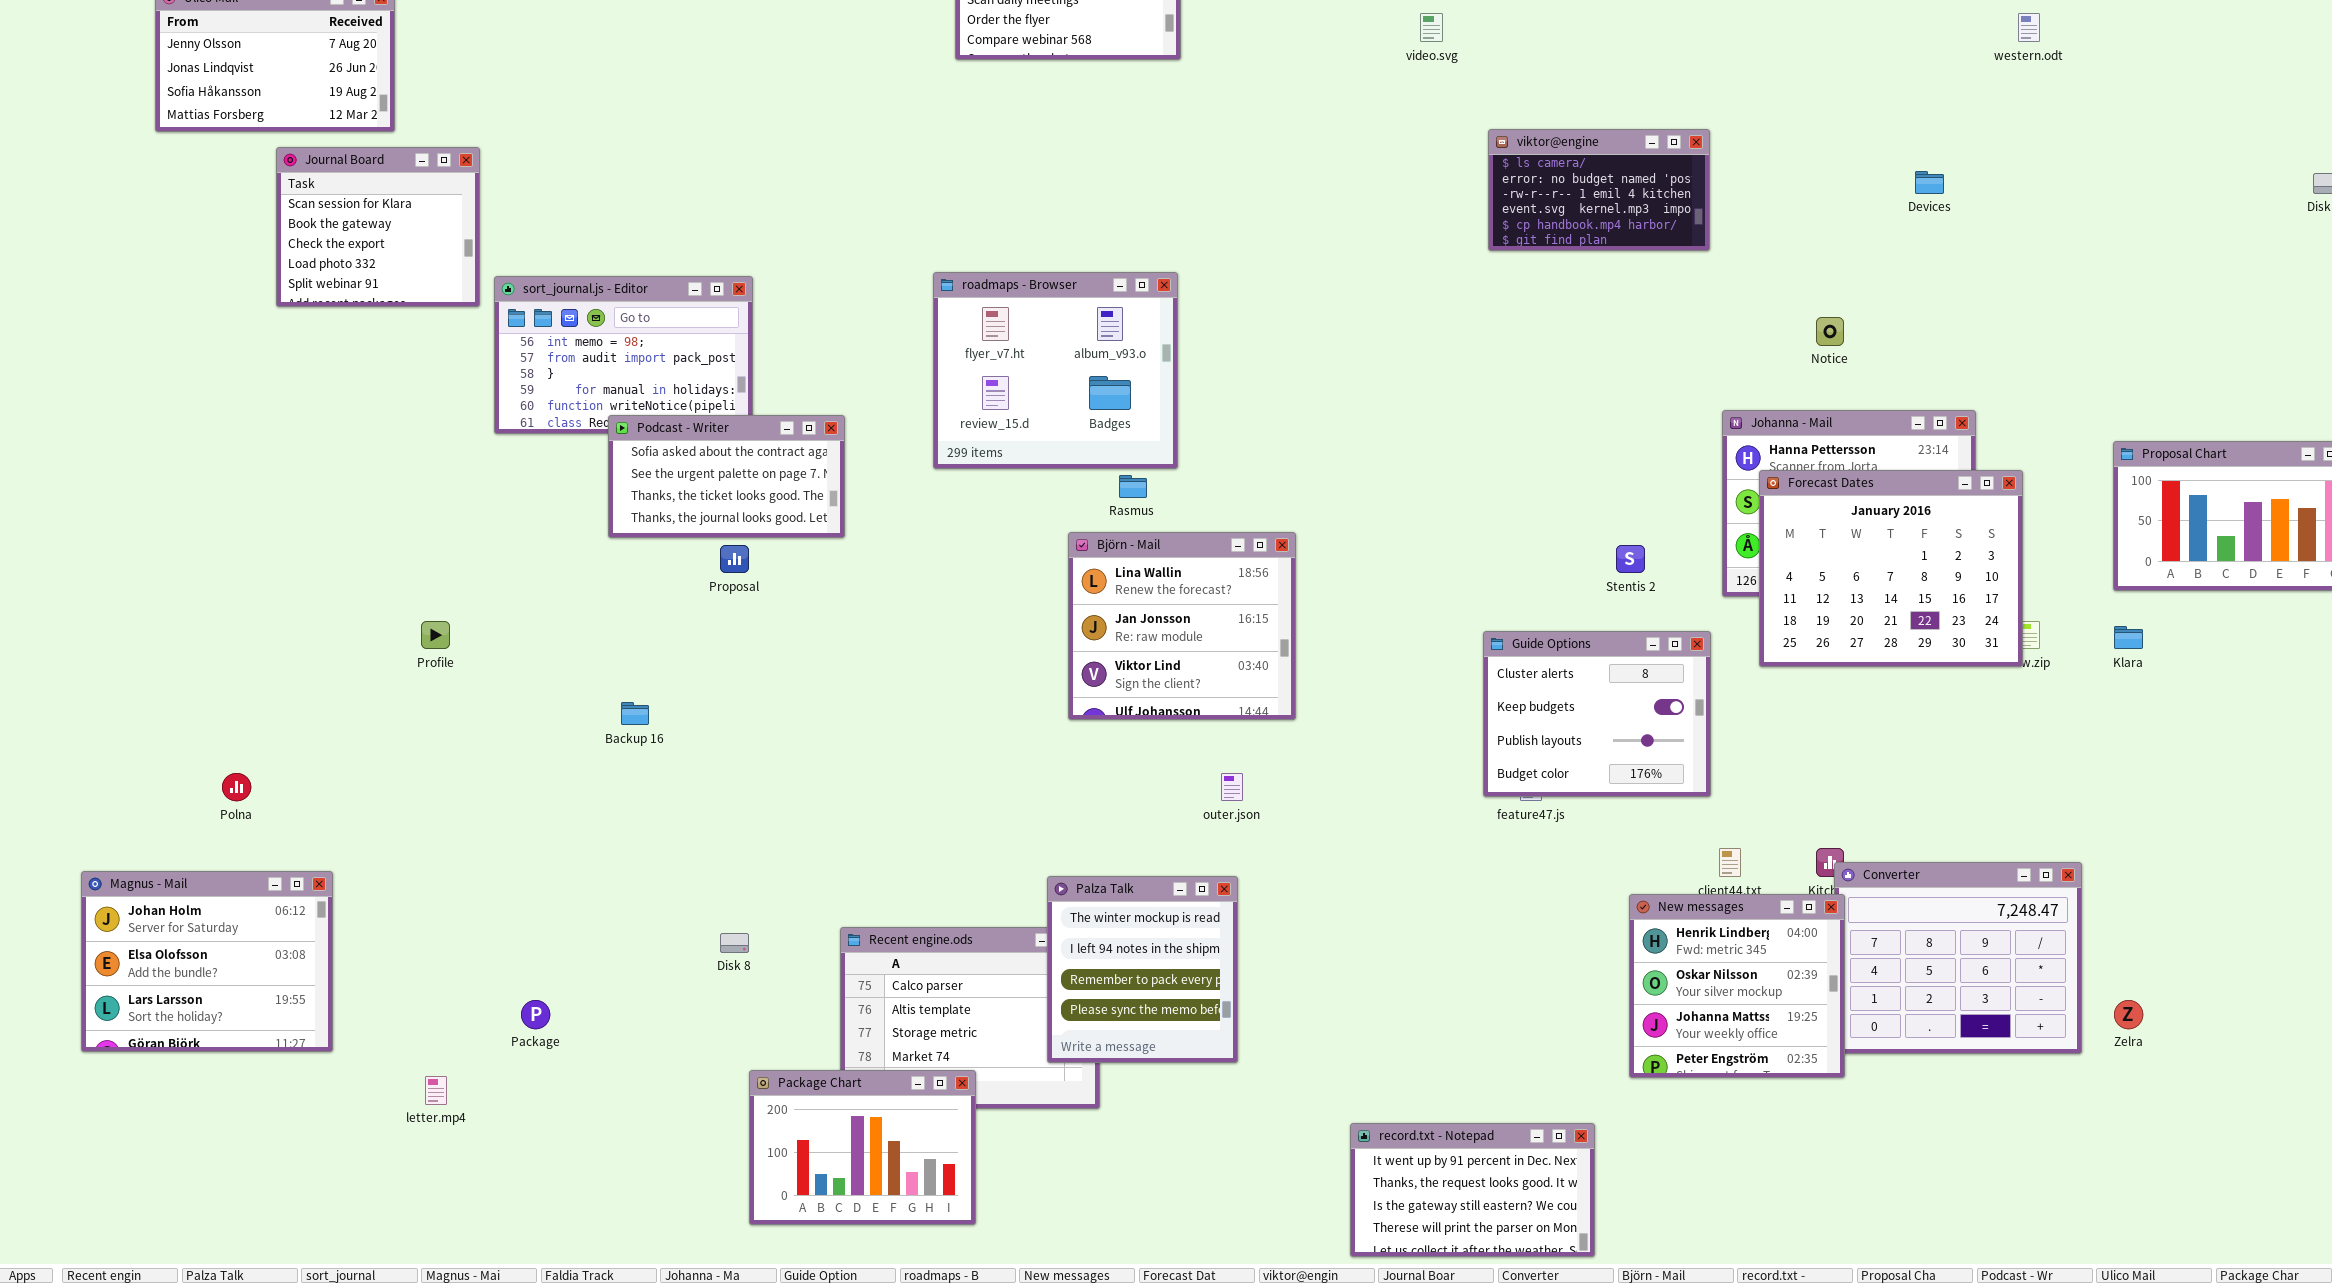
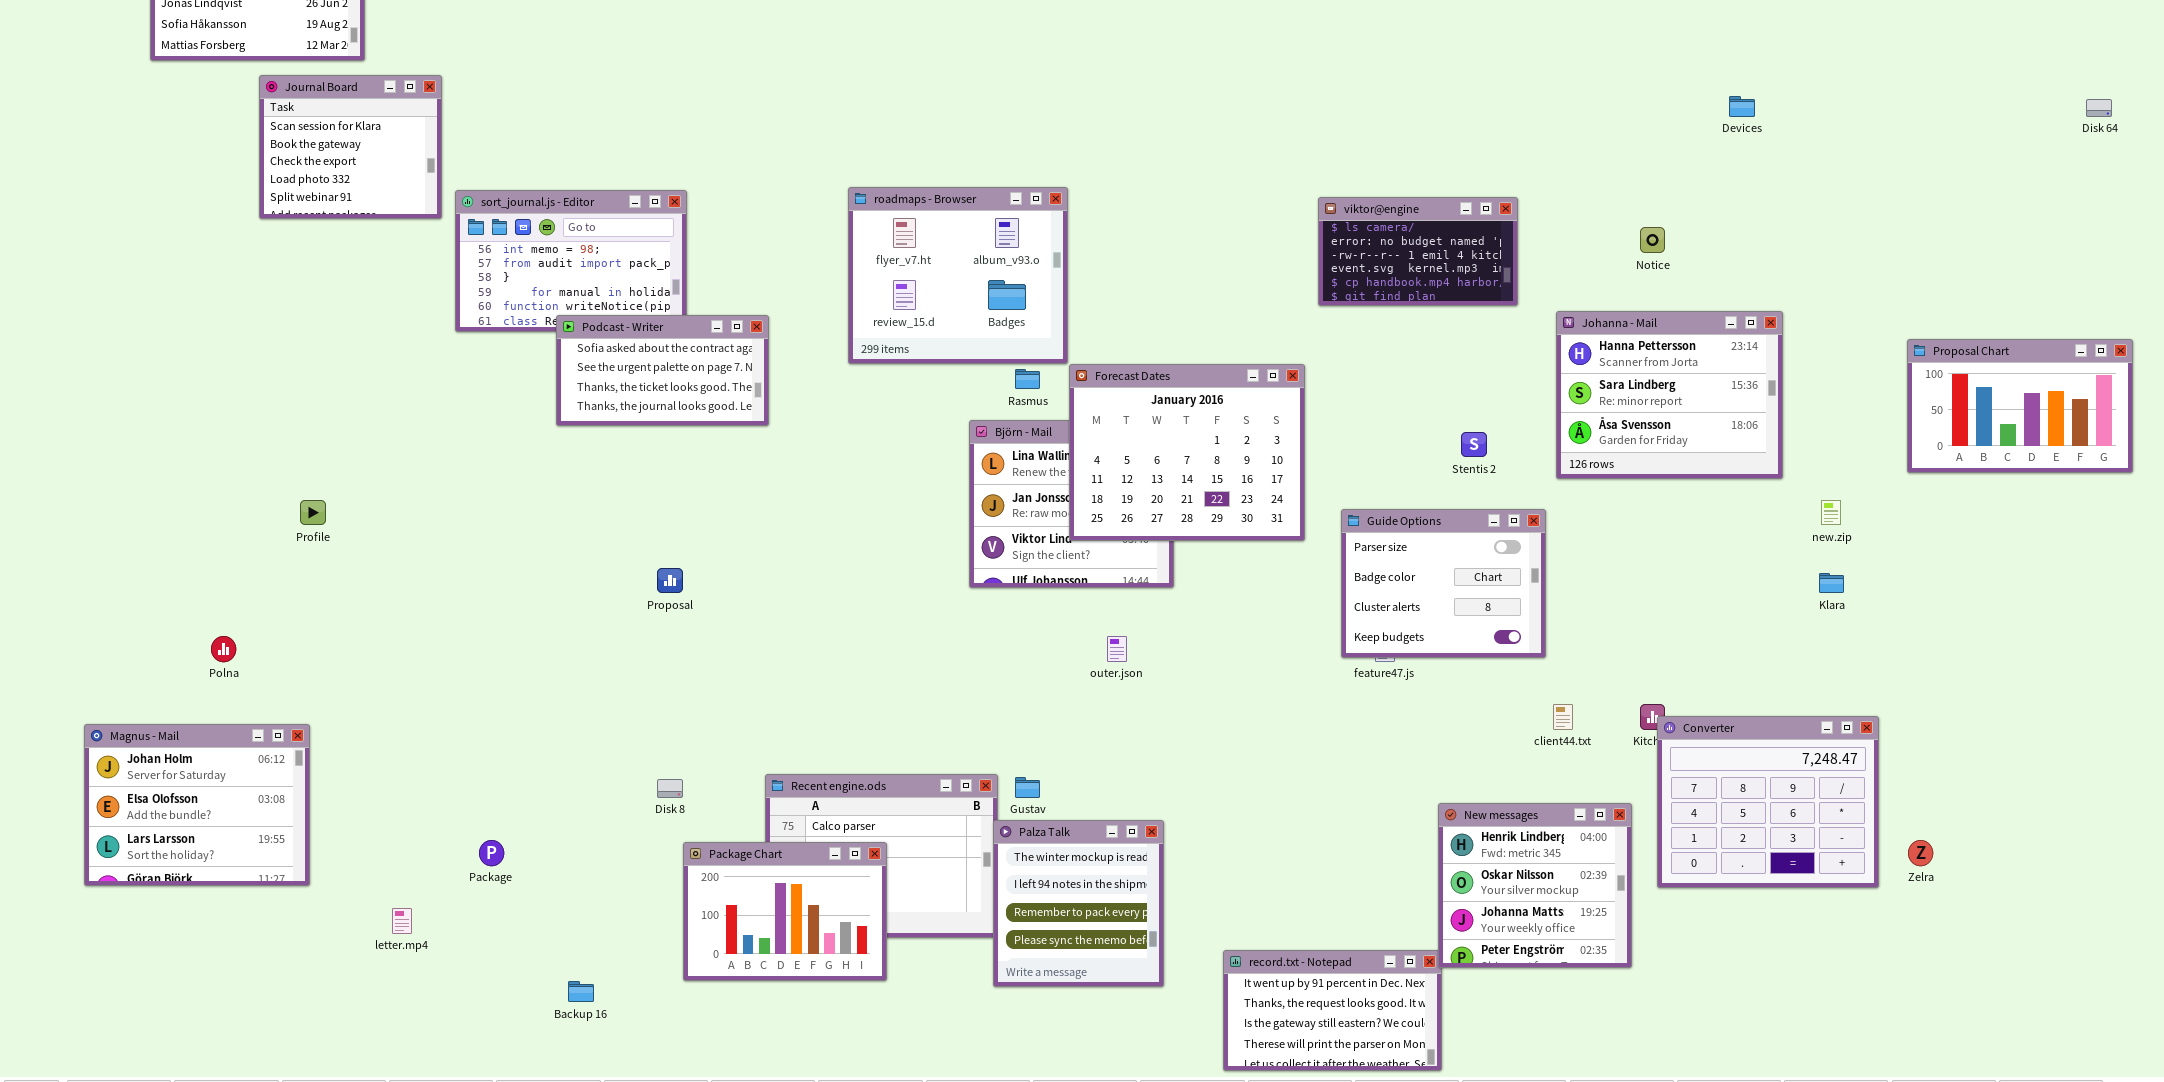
viktor@engine: [1488,129,1710,251] -> [1318,197,1518,306], moved
Forecast Dates: [1759,470,2023,667] -> [1069,364,1305,541], moved
Proposal: [720,545,749,573] -> [657,568,683,593], moved
Profile: [421,621,450,649] -> [300,500,326,525], moved
Klara: [2114,626,2143,649] -> [1819,573,1844,593], moved
Guide Options: [1483,631,1711,797] -> [1341,509,1546,658], scrolled up 2 rows
Backup 16: [621,702,649,725] -> [568,981,594,1002], moved
Palza Talk: [1047,876,1238,1063] -> [993,820,1164,987], moved
New messages: [1629,894,1845,1078] -> [1438,803,1632,968], moved
Package Chart: [749,1070,976,1225] -> [683,842,887,981], moved

